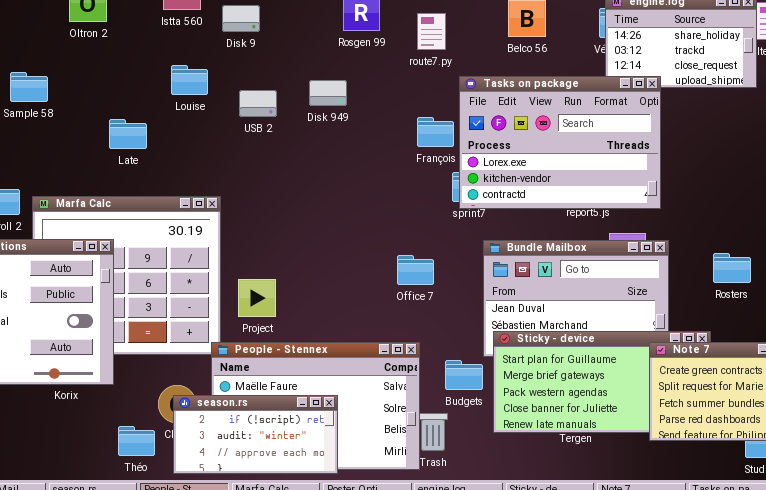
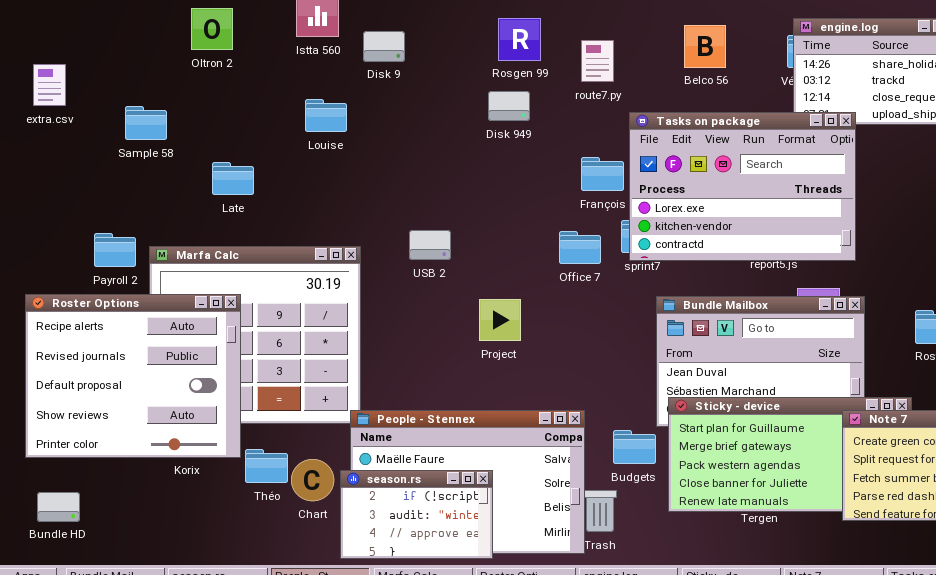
Disk 949: [309,80,347,106] -> [488,91,530,121], moved
USB 2: [239,90,277,117] -> [409,230,451,260], moved
Late: [109,119,147,149] -> [212,162,254,195], moved
Office 7: [397,255,434,285] -> [559,231,601,264], moved
Project: [238,279,276,317] -> [479,299,521,341], moved
season.rs: [173,395,338,474] -> [340,470,493,559], resized
Théo: [118,426,155,456] -> [245,449,288,483], moved

